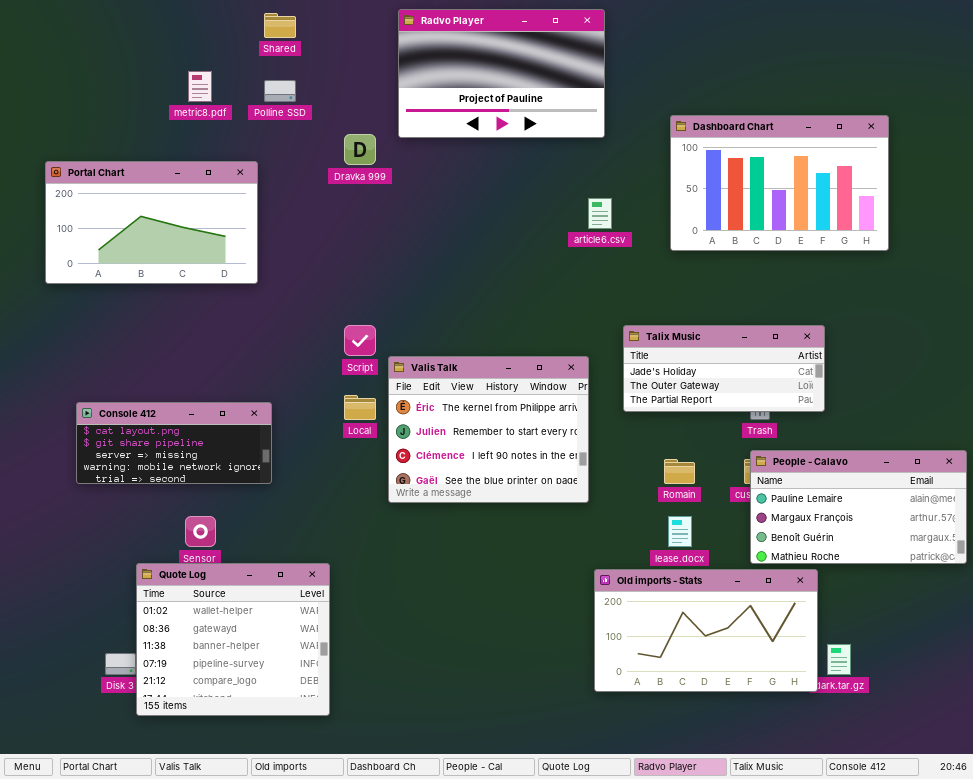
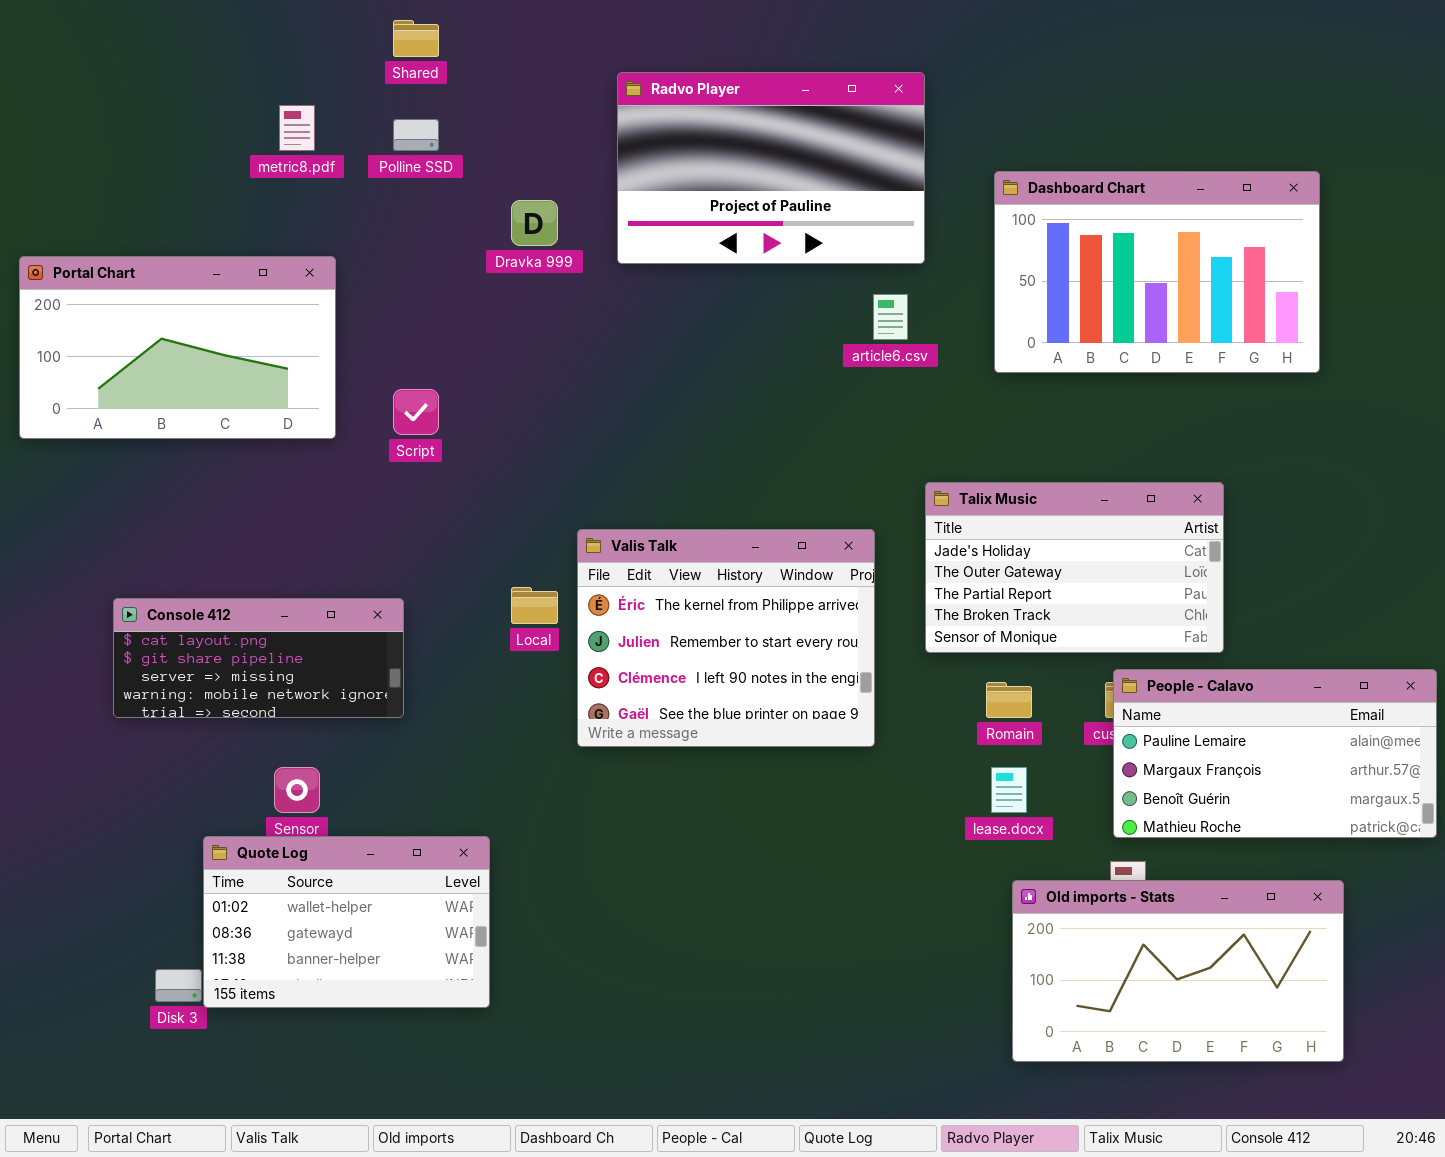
Radvo Player: [398,9,605,138] -> [617,72,925,264], moved
Portal Chart: [45,161,258,284] -> [19,256,336,439], moved
Talix Music: [623,325,825,412] -> [925,482,1224,653], resized
Script: [344,325,376,356] -> [393,389,439,435], moved
Quote Log: [136,563,330,716] -> [203,836,490,1008], resized
Old imports - Stats: [594,569,818,692] -> [1012,880,1344,1062], moved

